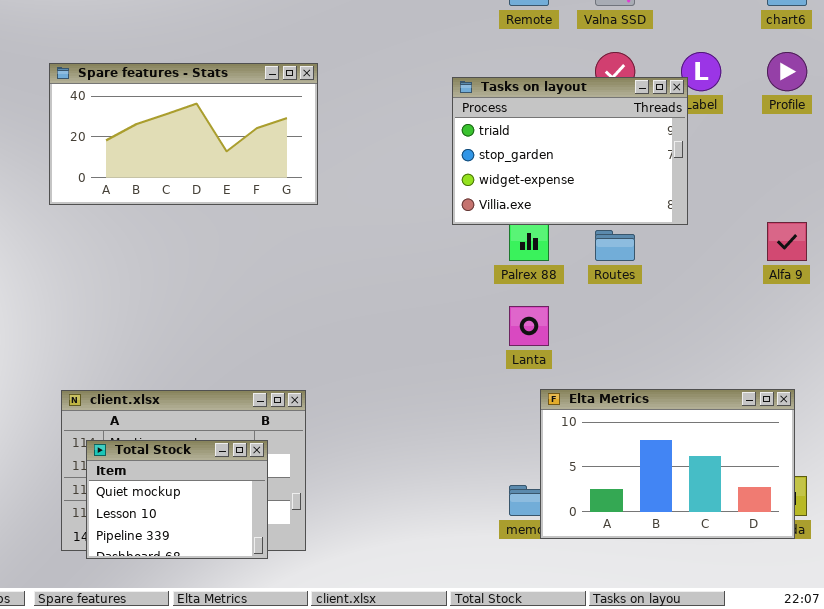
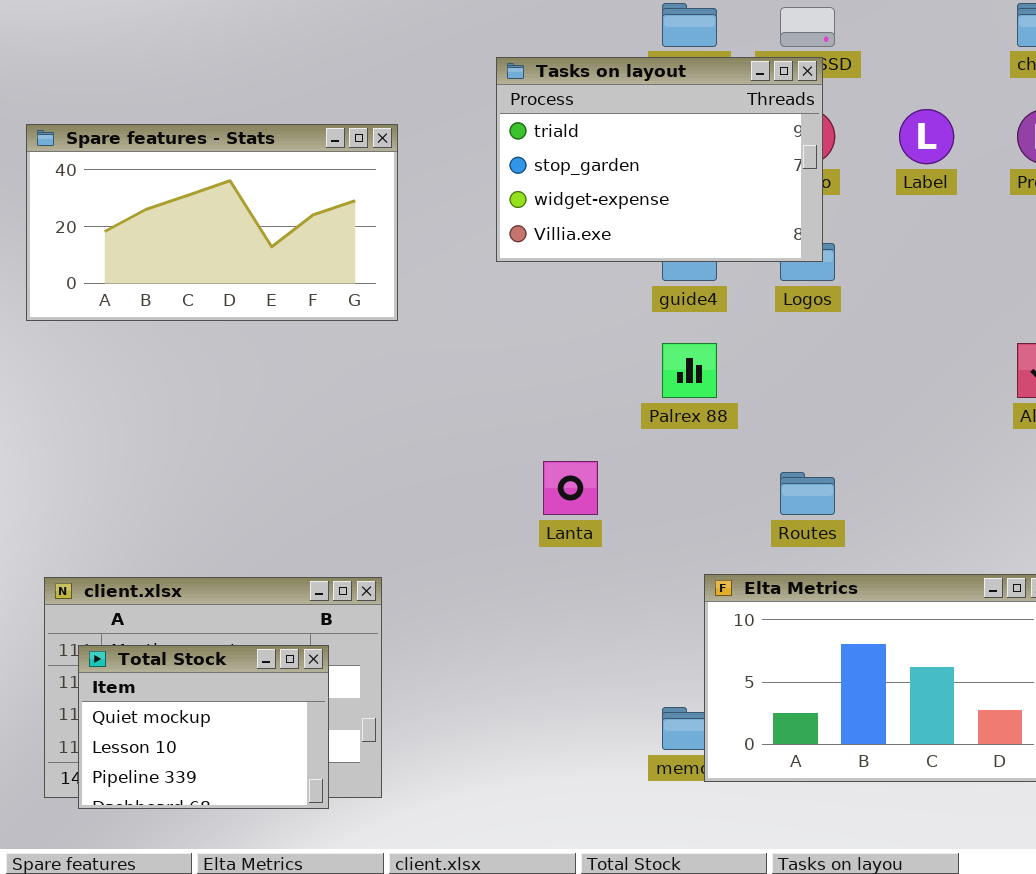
Tasks on layout: [452,77,688,225] -> [496,57,823,262], moved
Routes: [595,230,635,261] -> [780,472,835,515], moved
Lanta: [509,306,549,346] -> [543,461,598,515], moved

